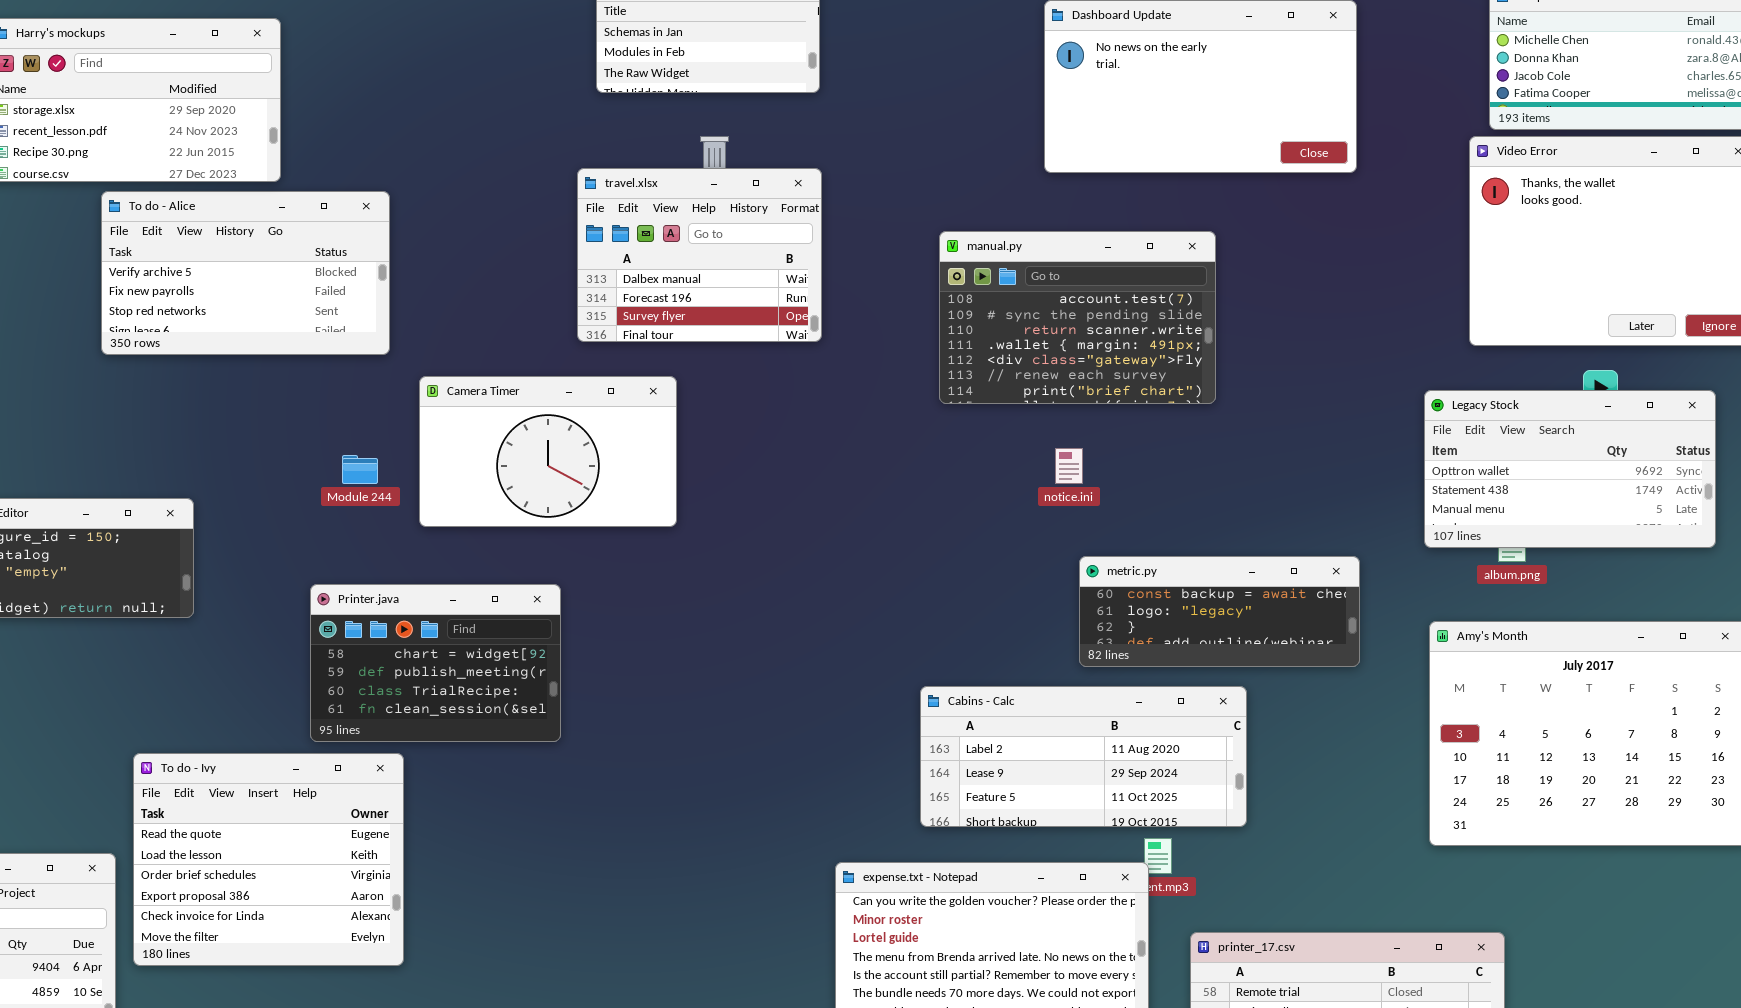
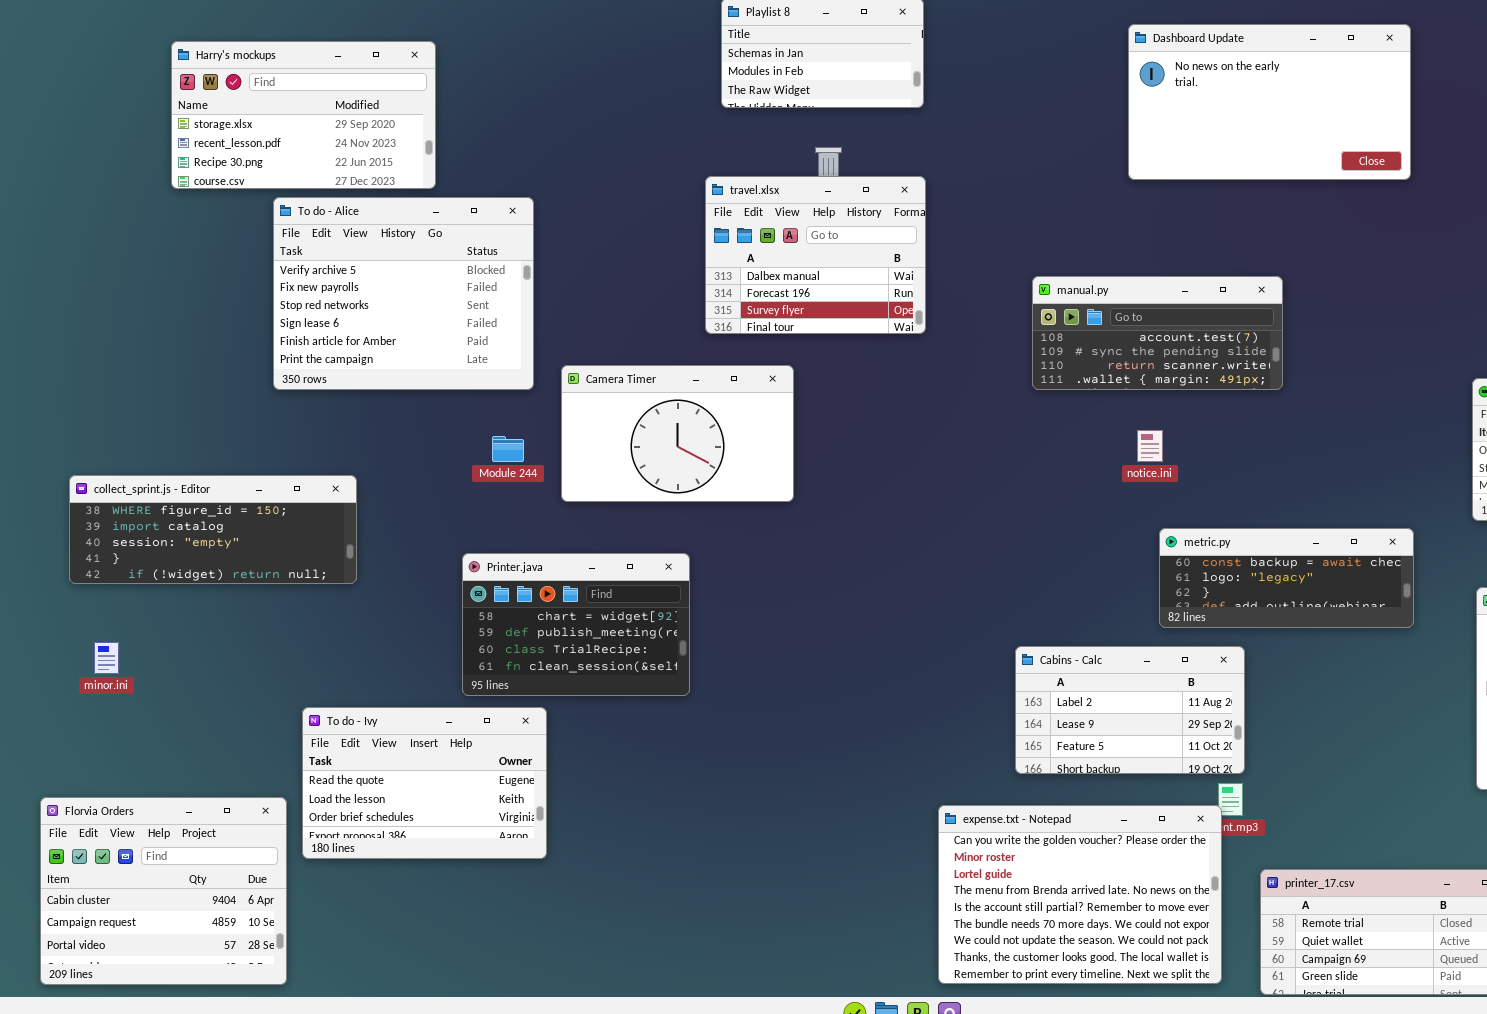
To do - Alice: [101,191,390,355] -> [273,197,534,390], resized
manual.py: [939,231,1216,404] -> [1032,276,1283,390], resized
Cabins - Calc: [920,686,1247,827] -> [1015,646,1245,774], resized
To do - Ivy: [133,753,404,966] -> [302,707,547,859], resized

